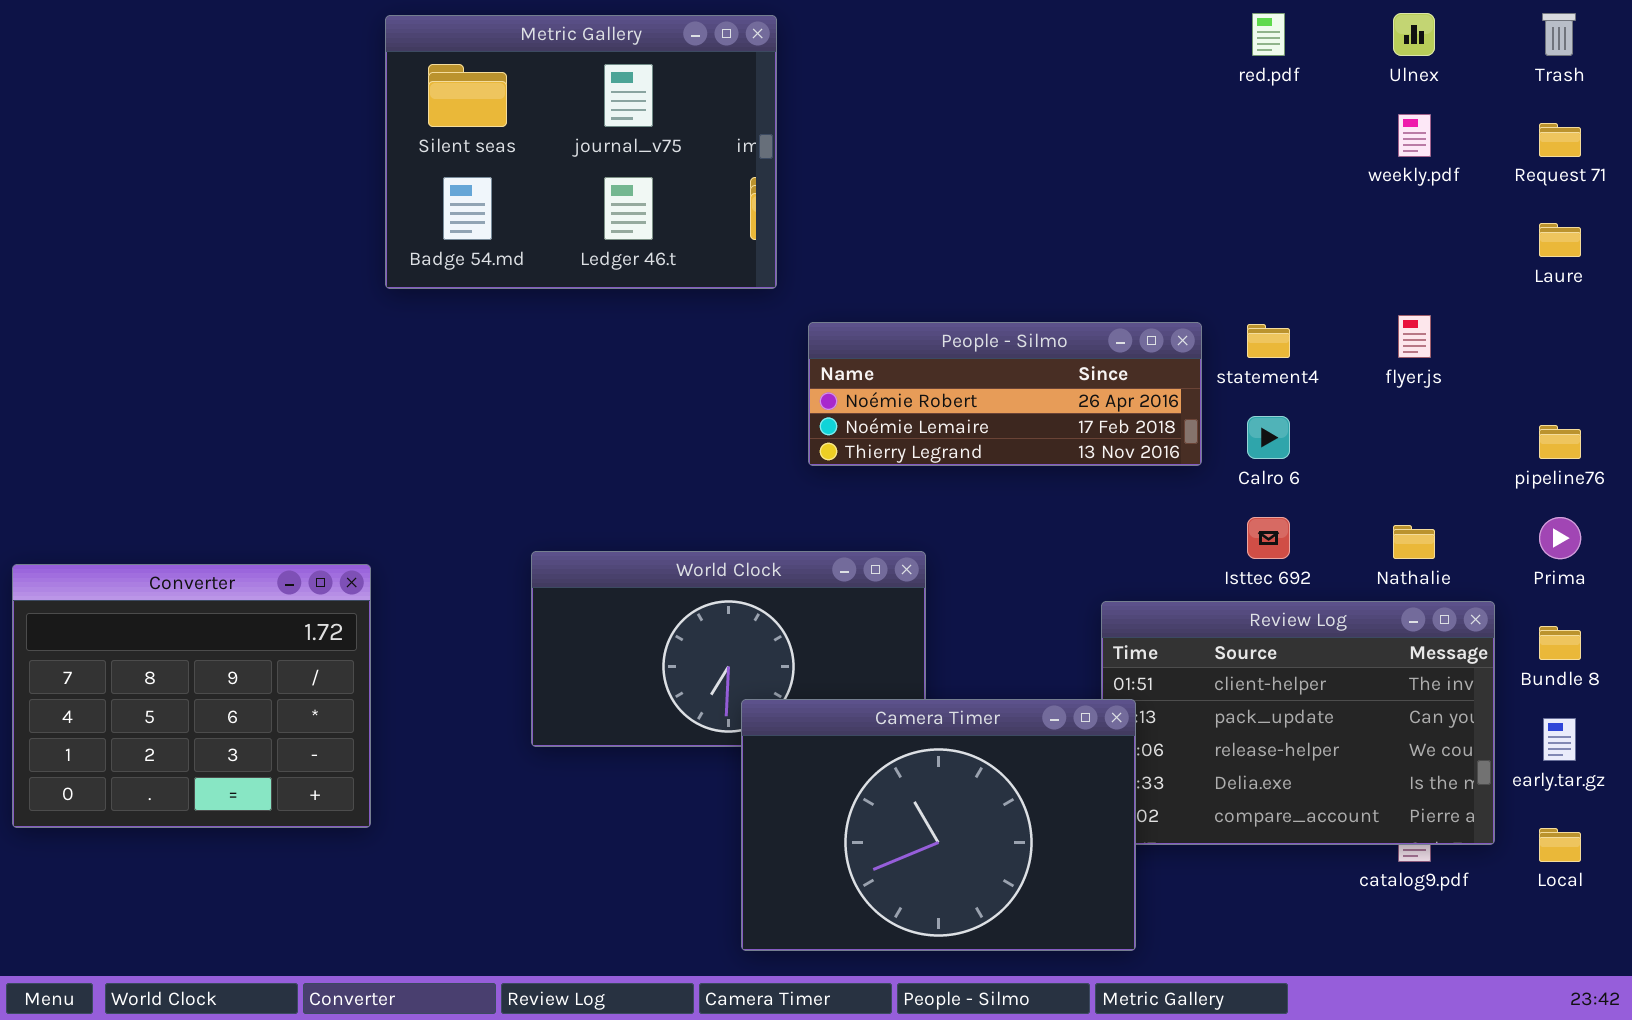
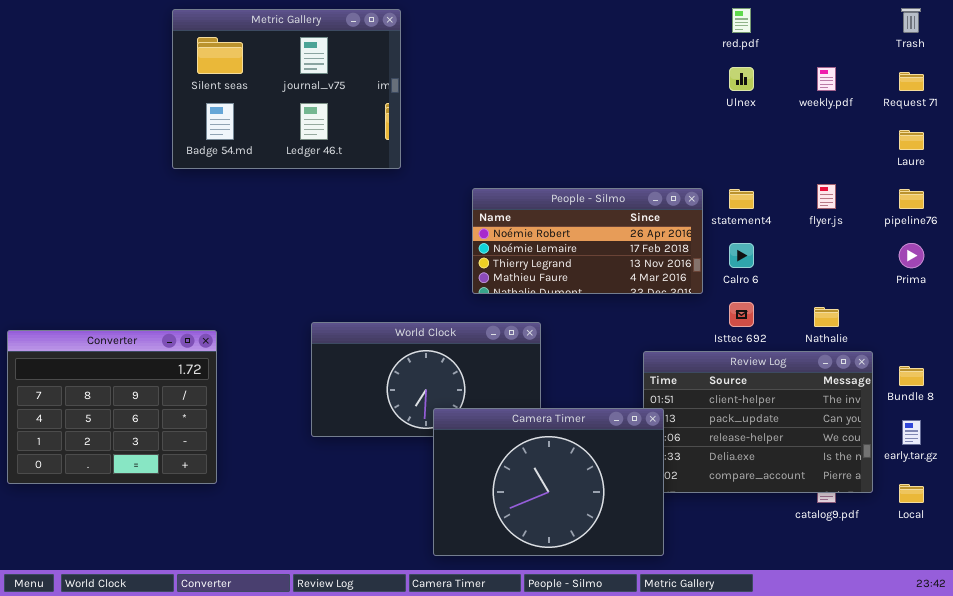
Ulnex: [1393,13,1435,56] -> [729,67,754,91], moved
Metric Gallery: [385,15,777,289] -> [172,9,401,169], moved
People - Silmo: [808,322,1202,466] -> [472,188,703,294], resized
pipeline76: [1539,425,1581,459] -> [899,189,924,209], moved
Prima: [1539,517,1581,559] -> [899,243,924,268], moved

